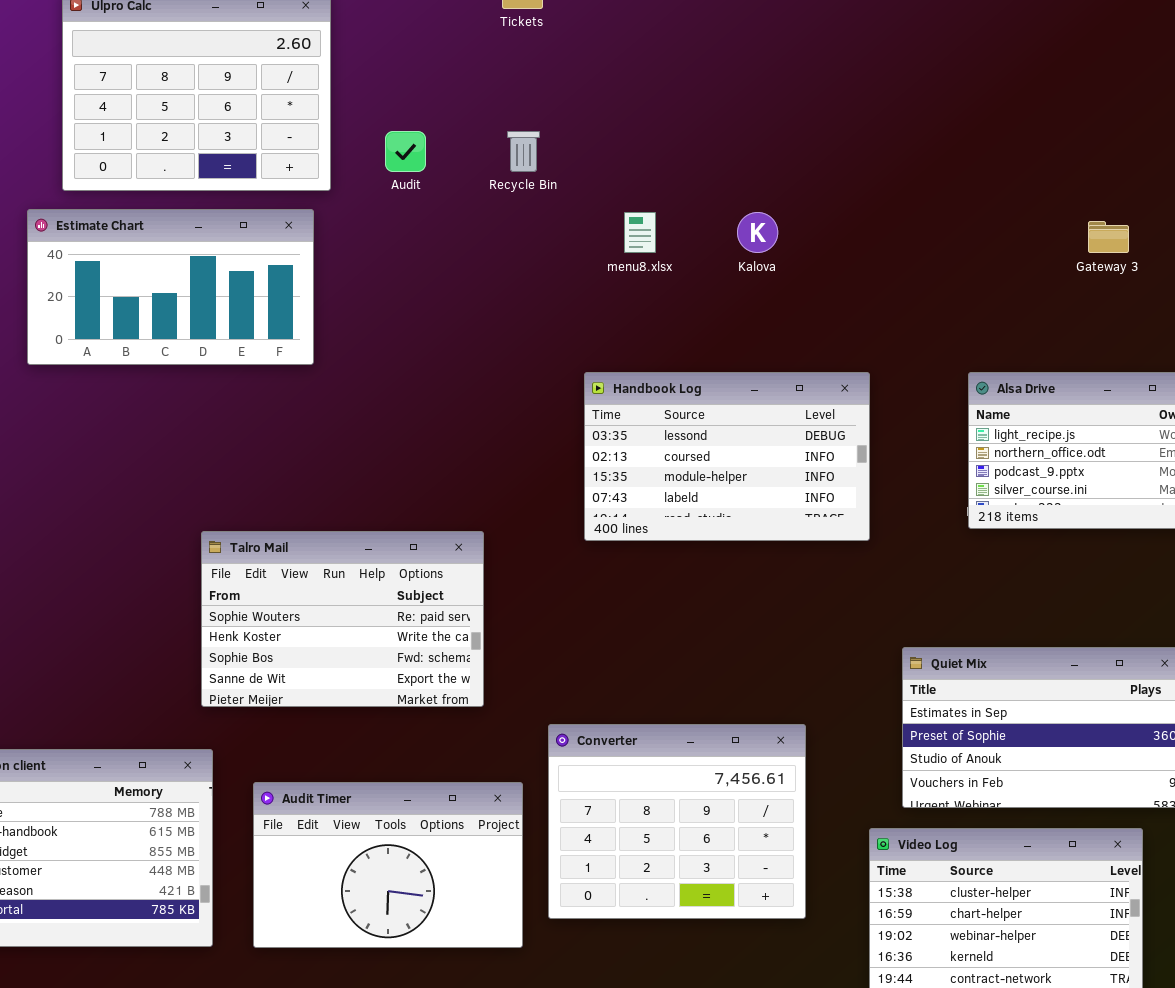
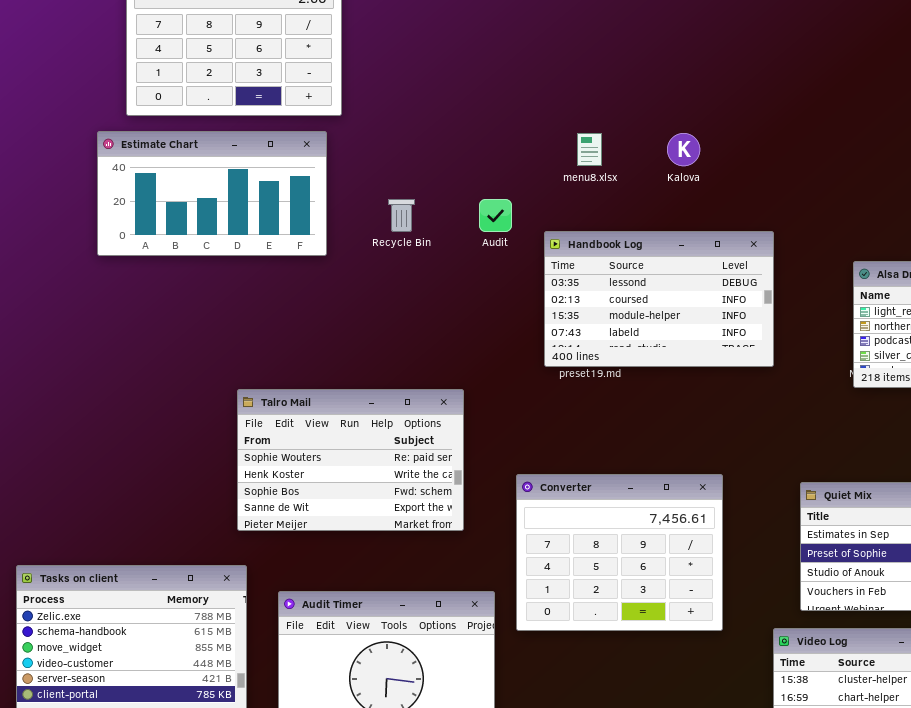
Audit: [385,131,426,172] -> [479,199,512,232], moved
Recycle Bin: [507,131,540,172] -> [388,199,415,232], moved
Handbook Log: [584,372,870,541] -> [544,231,774,367], moved
Converter: [548,724,806,919] -> [516,474,723,631], moved

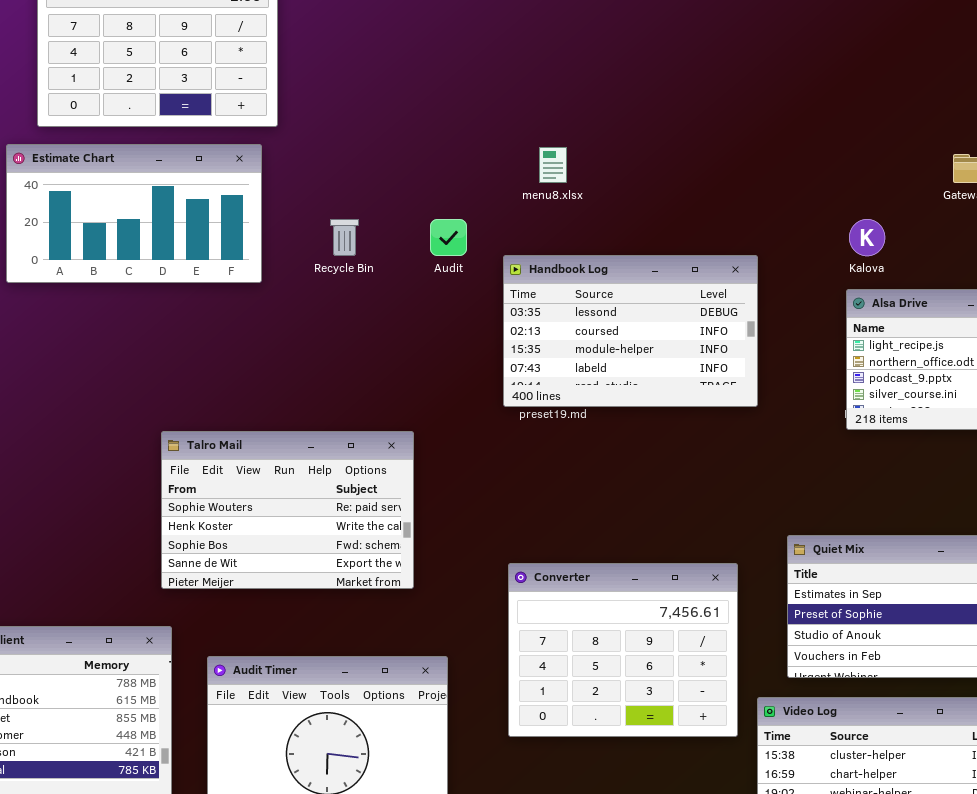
Kalova: [667,133,700,166] -> [849,219,885,256], moved
Converter: [516,474,723,631] -> [508,563,738,737], moved

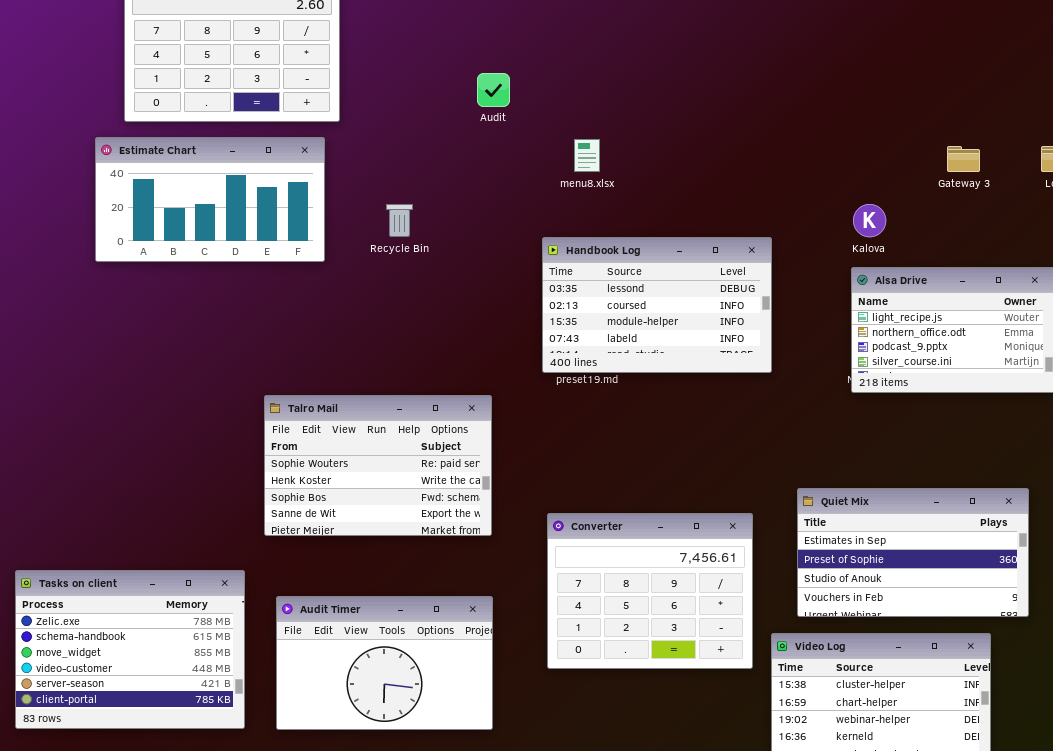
Audit: [430,219,467,256] -> [477,73,510,107], moved
Talro Mail: [161,431,414,589] -> [264,395,492,536], moved

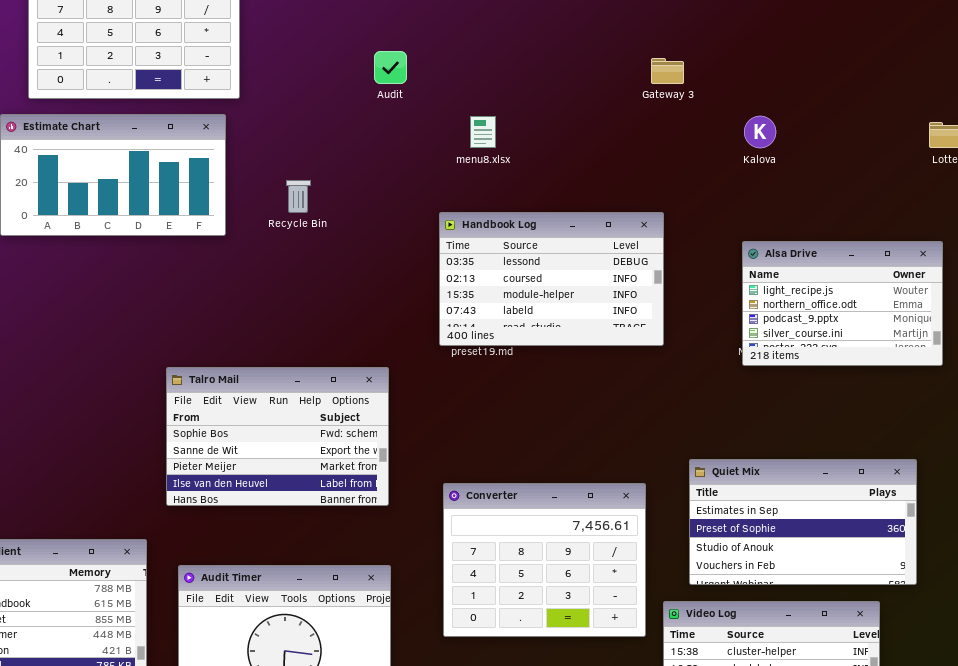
Gateway 3: [947,146,980,172] -> [651,58,684,84], moved
Kalova: [853,204,886,237] -> [744,116,776,148], moved
Talro Mail: [264,395,492,536] -> [166,367,389,506], scrolled down 2 rows

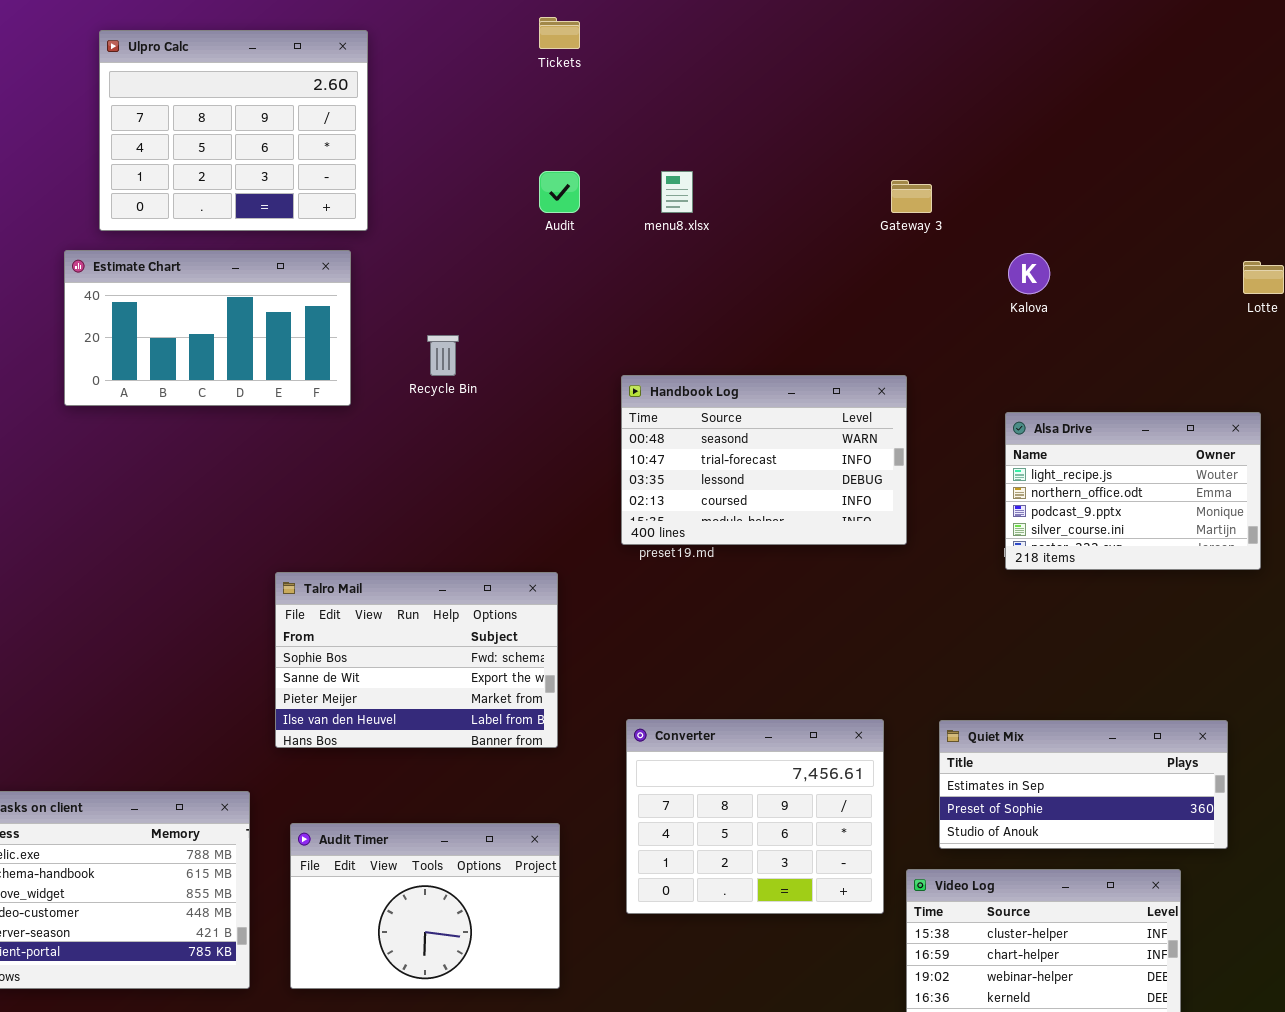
menu8.xlsx: [470,116,496,148] -> [661,171,693,213], moved
Handbook Log: [439,212,664,346] -> [621,375,907,545], scrolled up 2 rows
Quiet Mix: [689,459,917,585] -> [939,720,1228,849], resized

